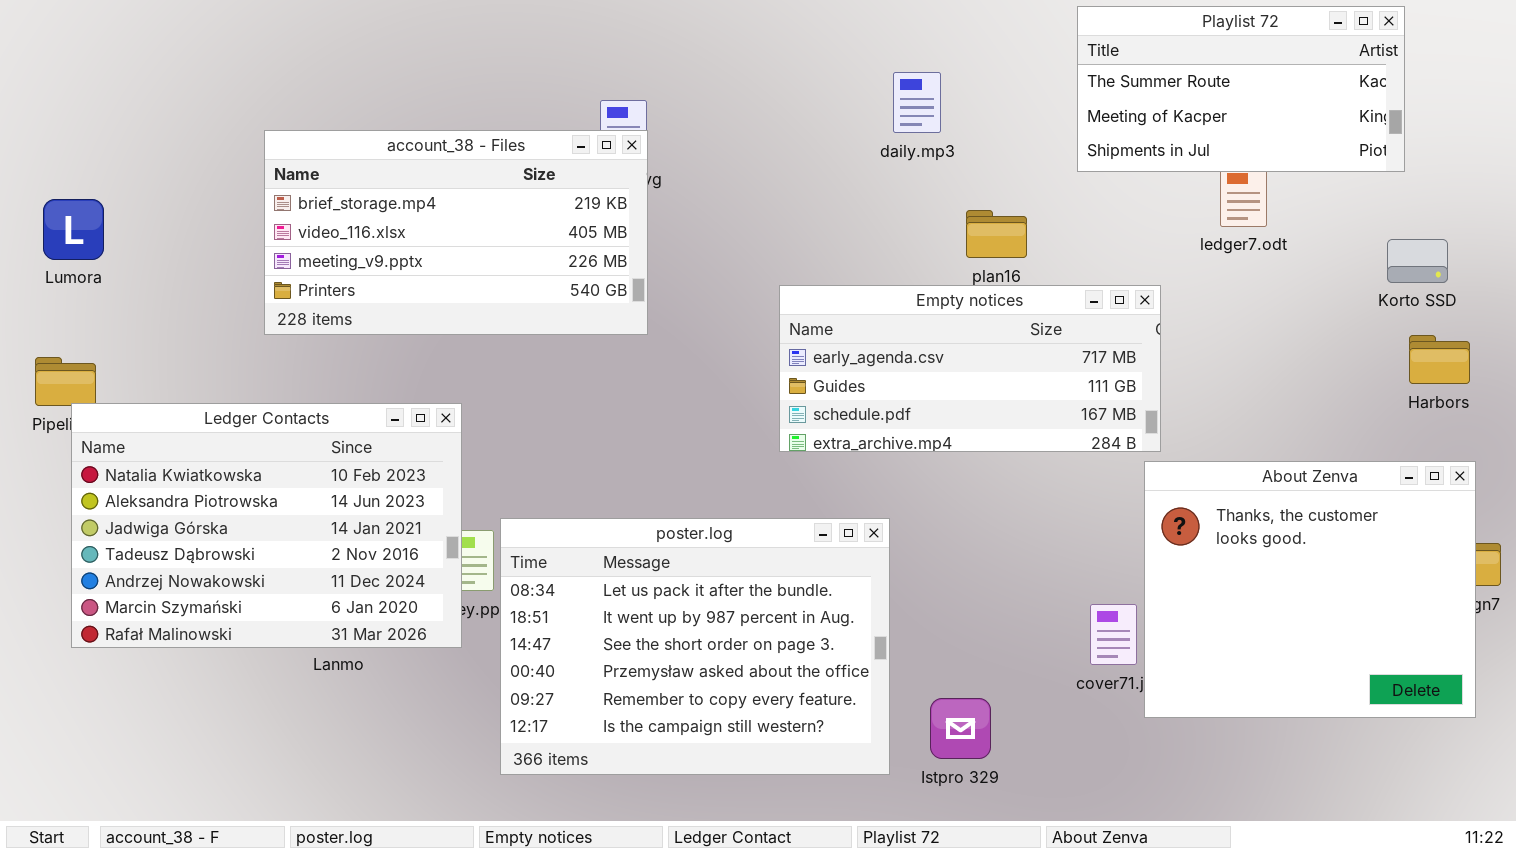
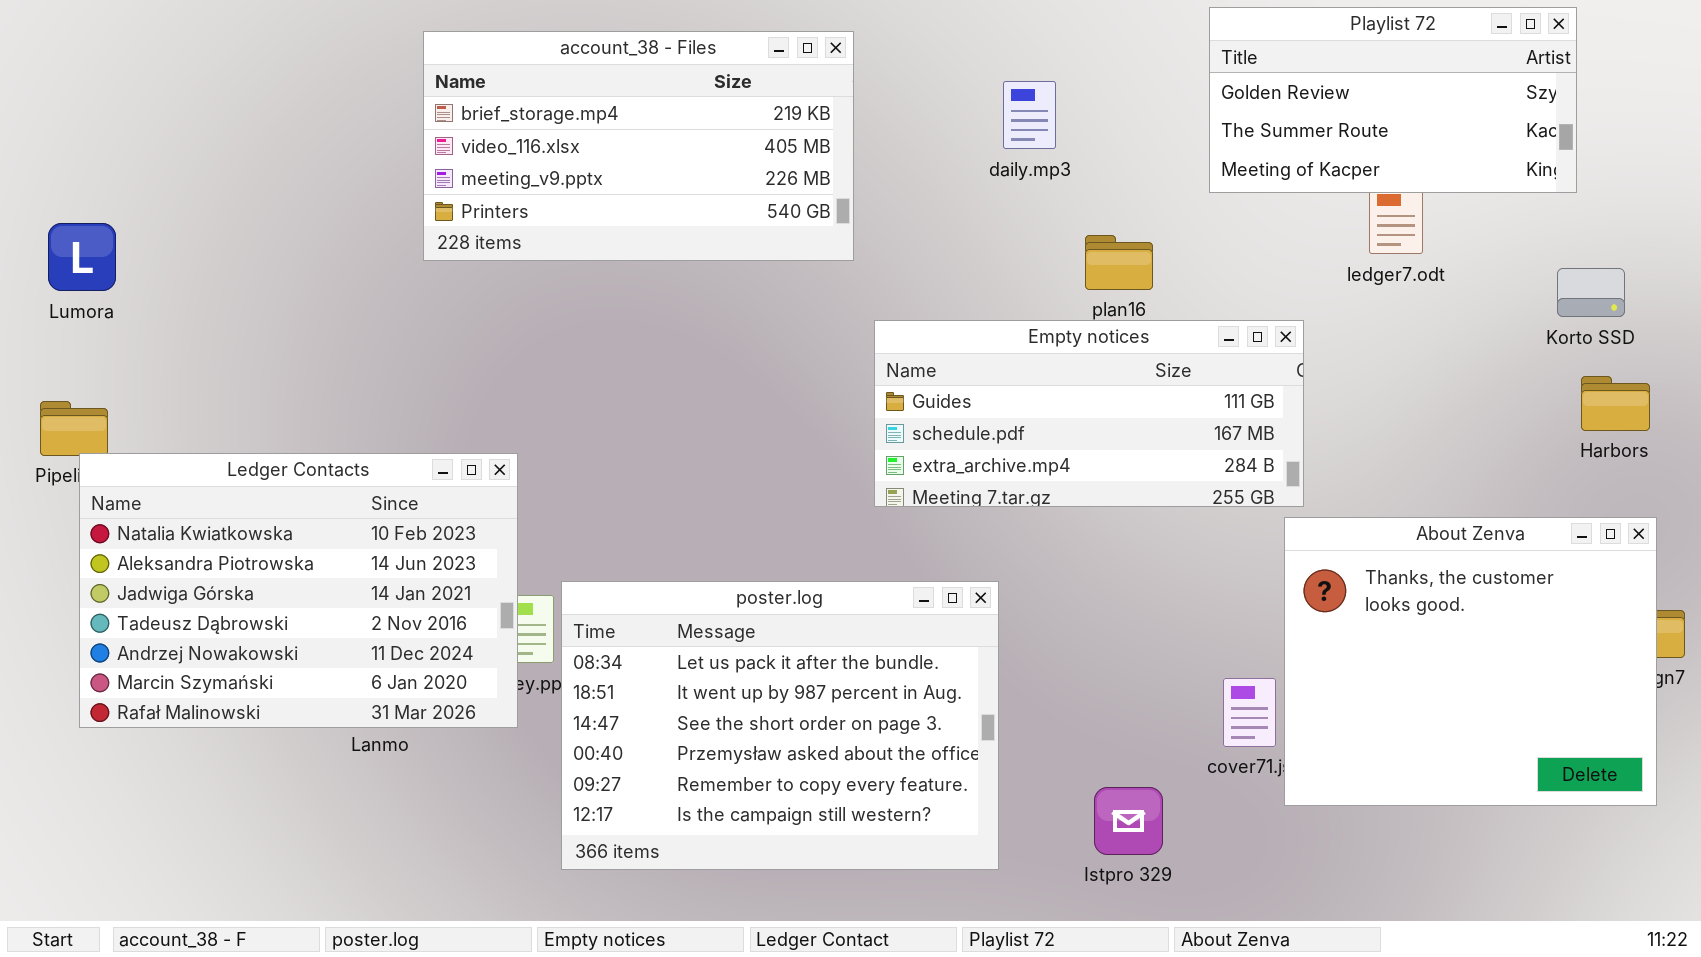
Playlist 72: [1077,6,1405,172] -> [1209,7,1577,193], scrolled up 1 row
account_38 - Files: [264,130,648,335] -> [423,31,854,261], moved
Empty notices: [779,285,1161,452] -> [874,320,1304,507], scrolled down 1 row
Istpro 329: [930,698,991,759] -> [1094,787,1163,855], moved

